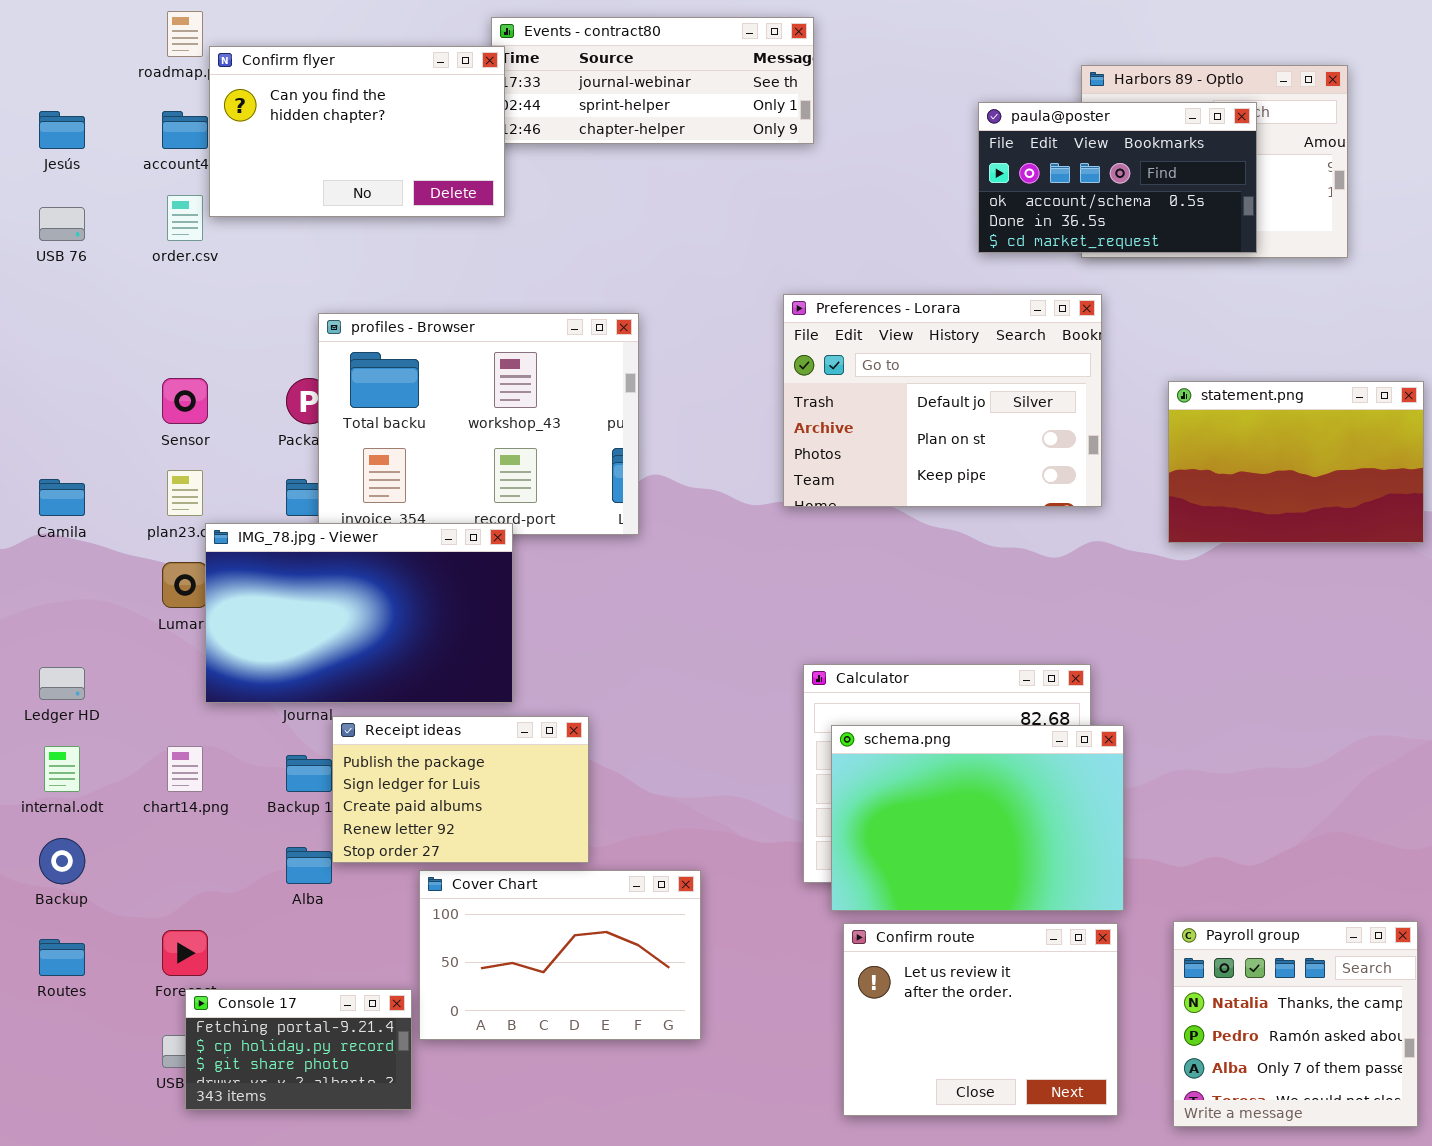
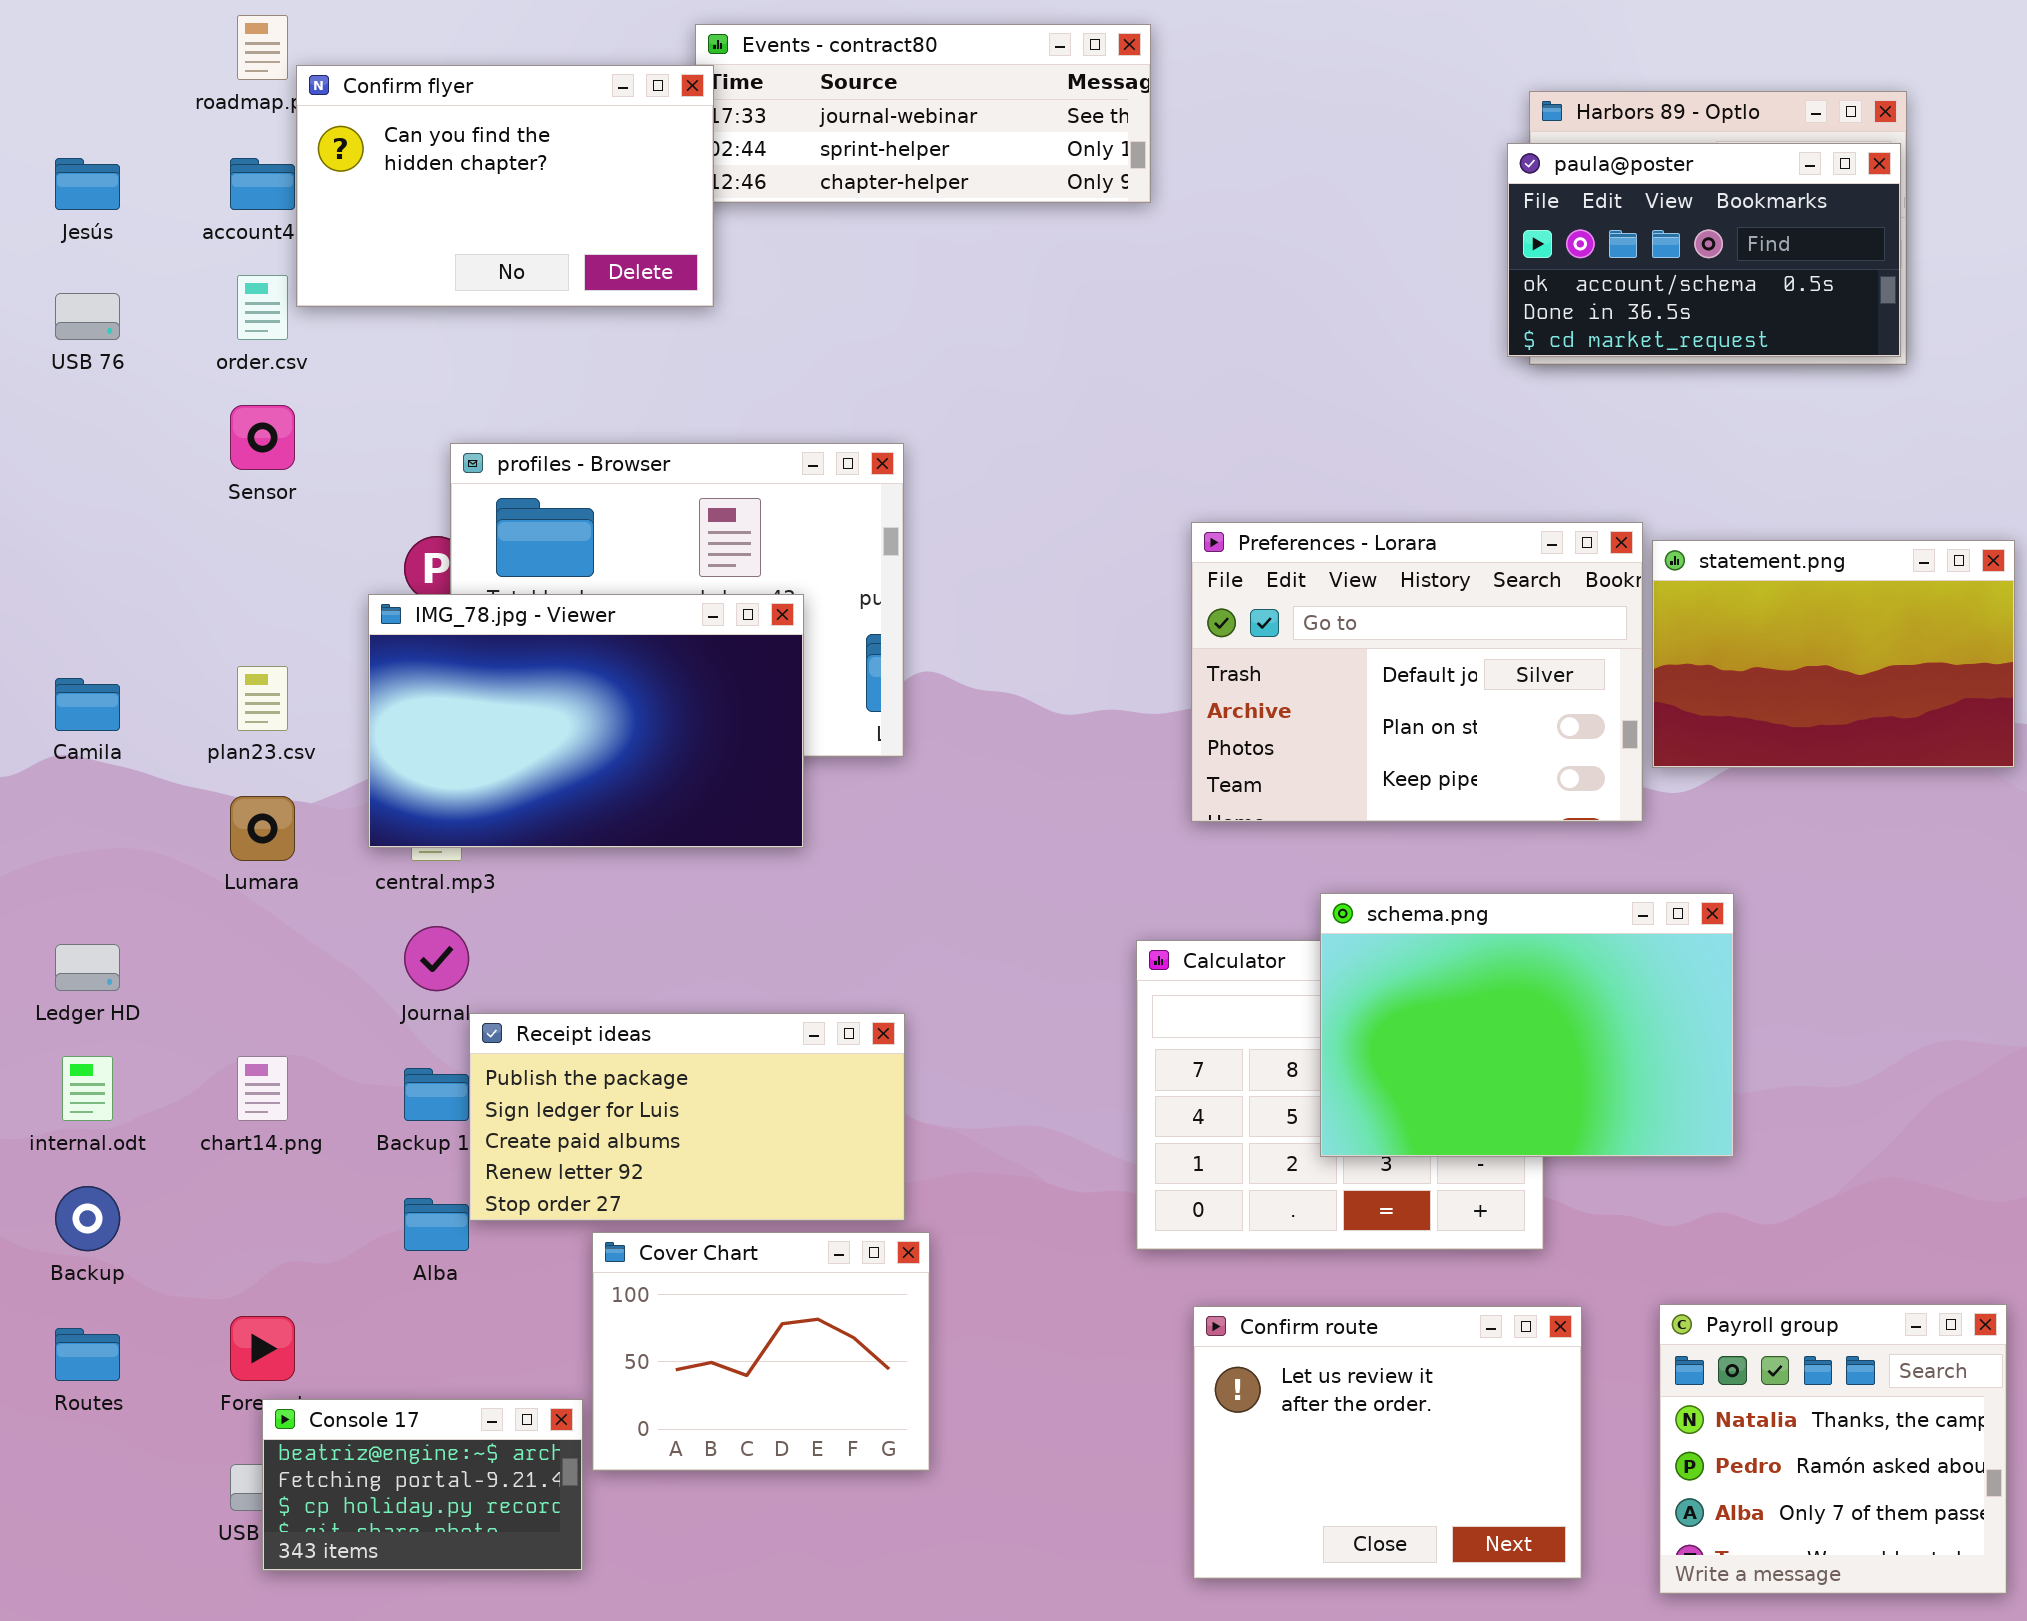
paula@poster: [978,102,1257,253] -> [1507,143,1901,357], moved
Preferences - Lorara: [783,294,1102,507] -> [1191,522,1643,822], moved
Sensor: [162,378,208,424] -> [230,405,295,470], moved
IMG_78.jpg - Viewer: [205,523,513,703] -> [368,594,804,848], moved
Receipt ideas: [332,716,589,863] -> [469,1013,905,1221], resized
schema.png: [831,725,1124,911] -> [1320,893,1734,1157], moved
Cover Chart: [419,870,701,1040] -> [592,1232,930,1471], resized
Console 17: [185,989,412,1110] -> [262,1399,583,1571], scrolled up 1 row

